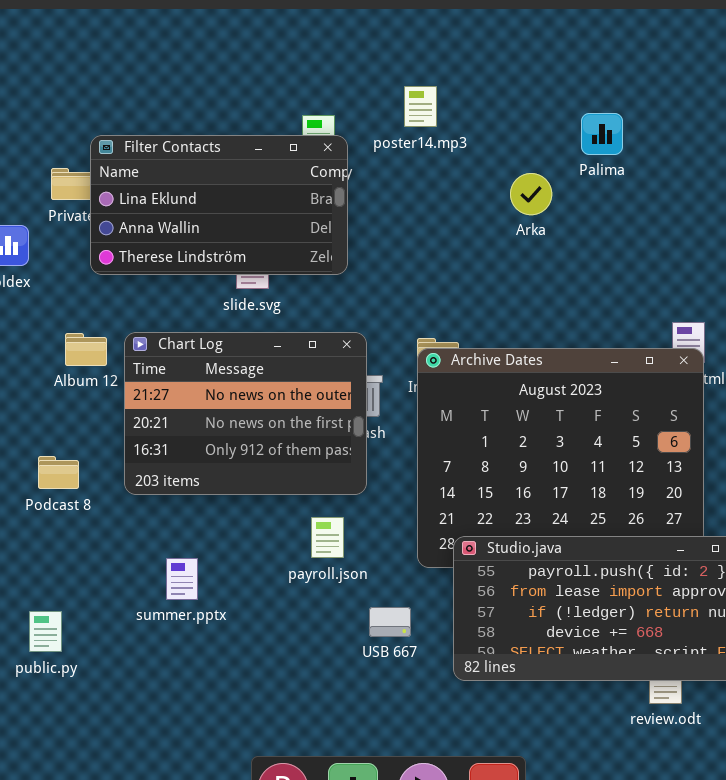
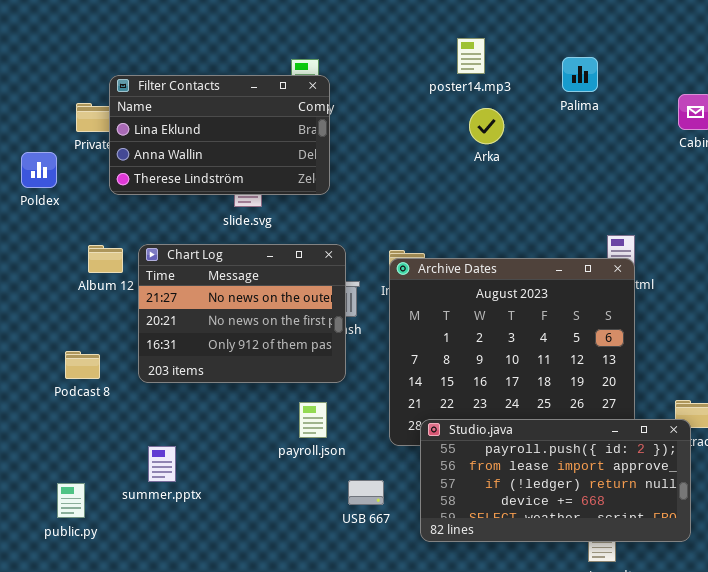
poster14.mp3: [404,86,437,127] -> [457,38,485,74], moved
Palima: [581,113,623,155] -> [562,57,598,92], moved
summer.pptx: [166,558,198,600] -> [148,446,176,482], moved

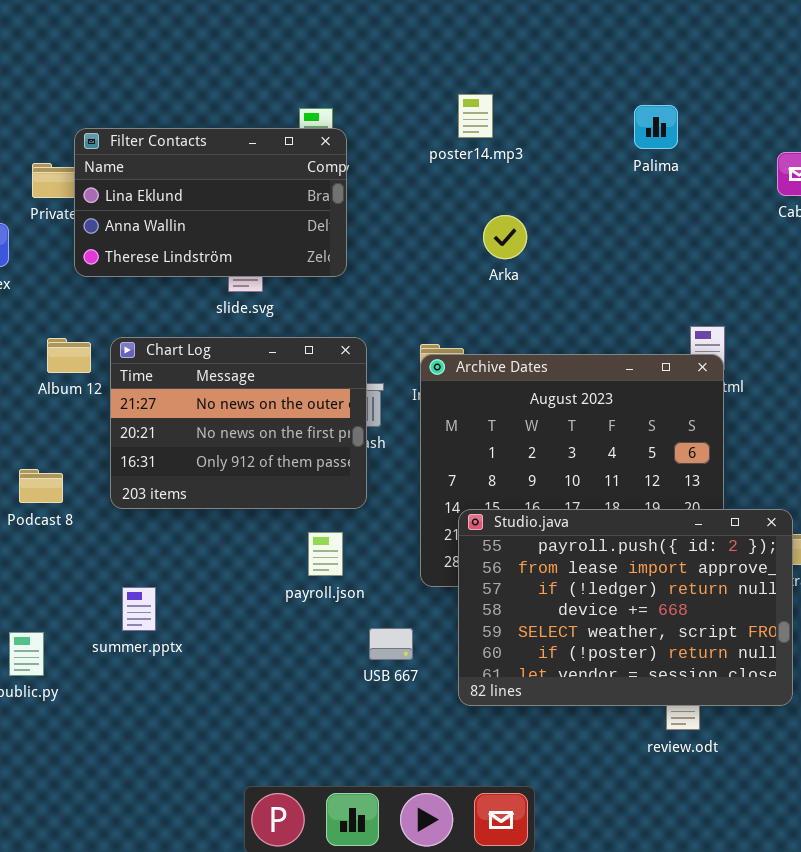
poster14.mp3: [457,38,485,74] -> [458,94,493,138], moved
Arka: [469,108,504,144] -> [483,215,527,259], moved
Studio.java: [420,419,691,542] -> [458,509,793,706], resized

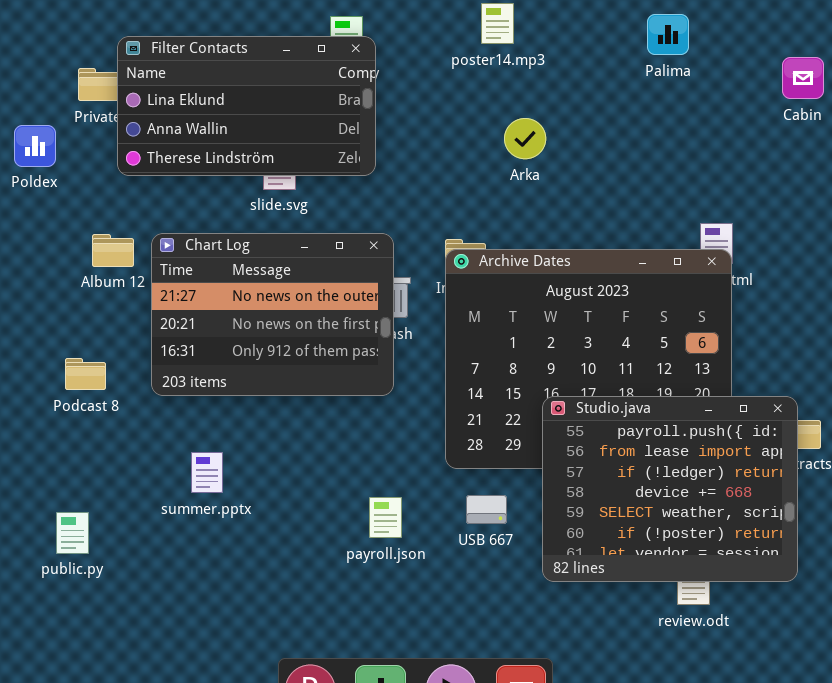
Studio.java: [458,509,793,706] -> [542,396,798,582], resized
payroll.json: [308,532,343,576] -> [369,497,402,538], moved
summer.pptx: [122,587,156,631] -> [191,452,223,493], moved
USB 667: [369,628,413,660] -> [466,495,507,524], moved

